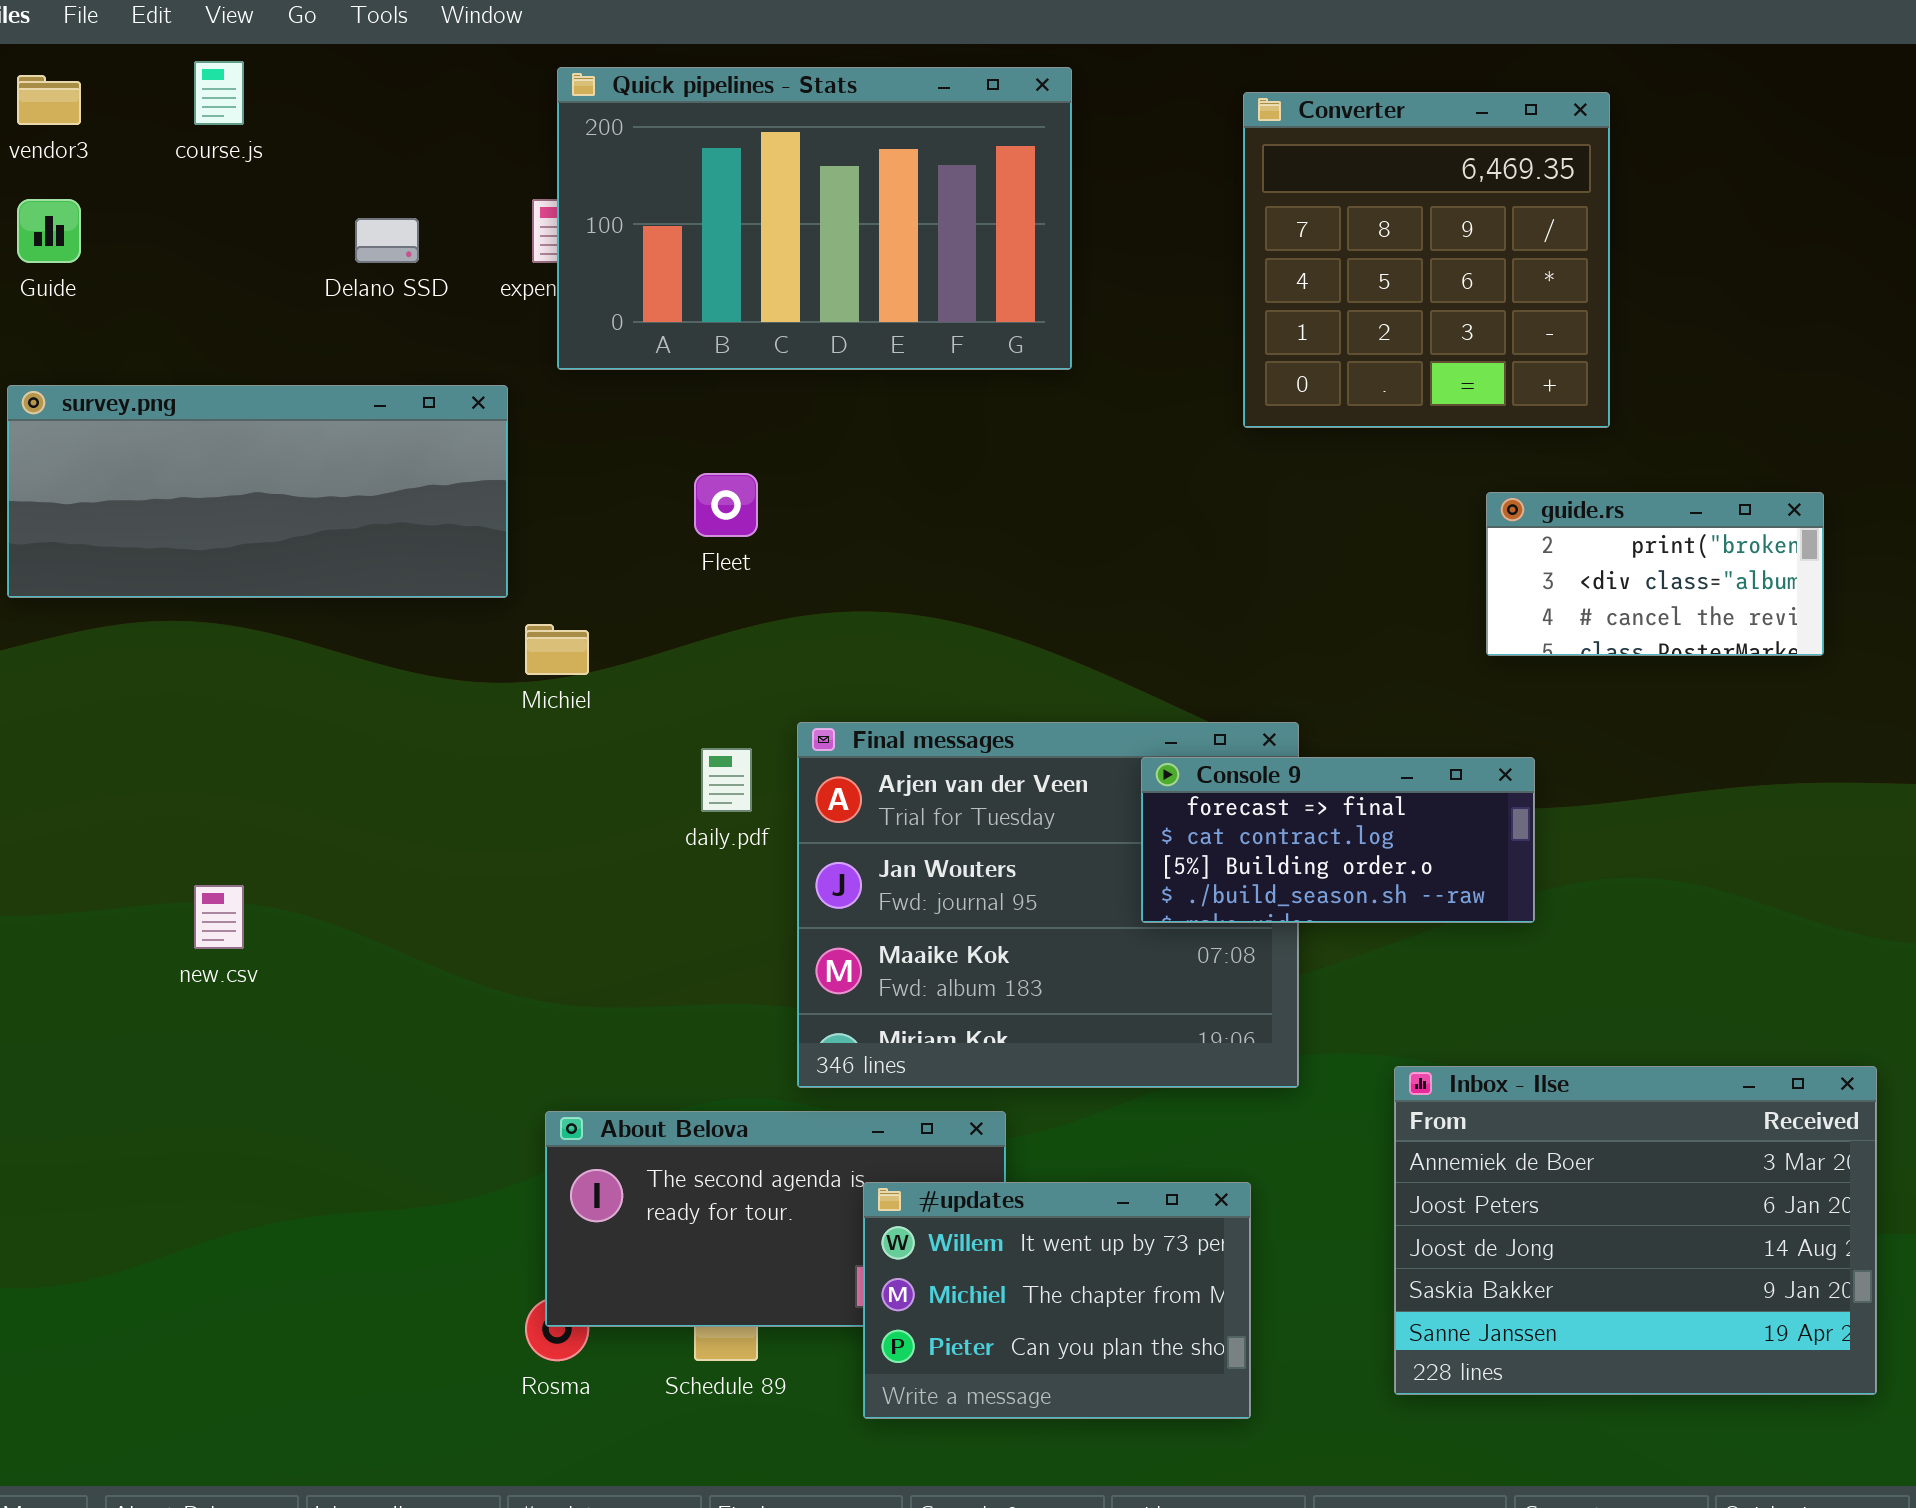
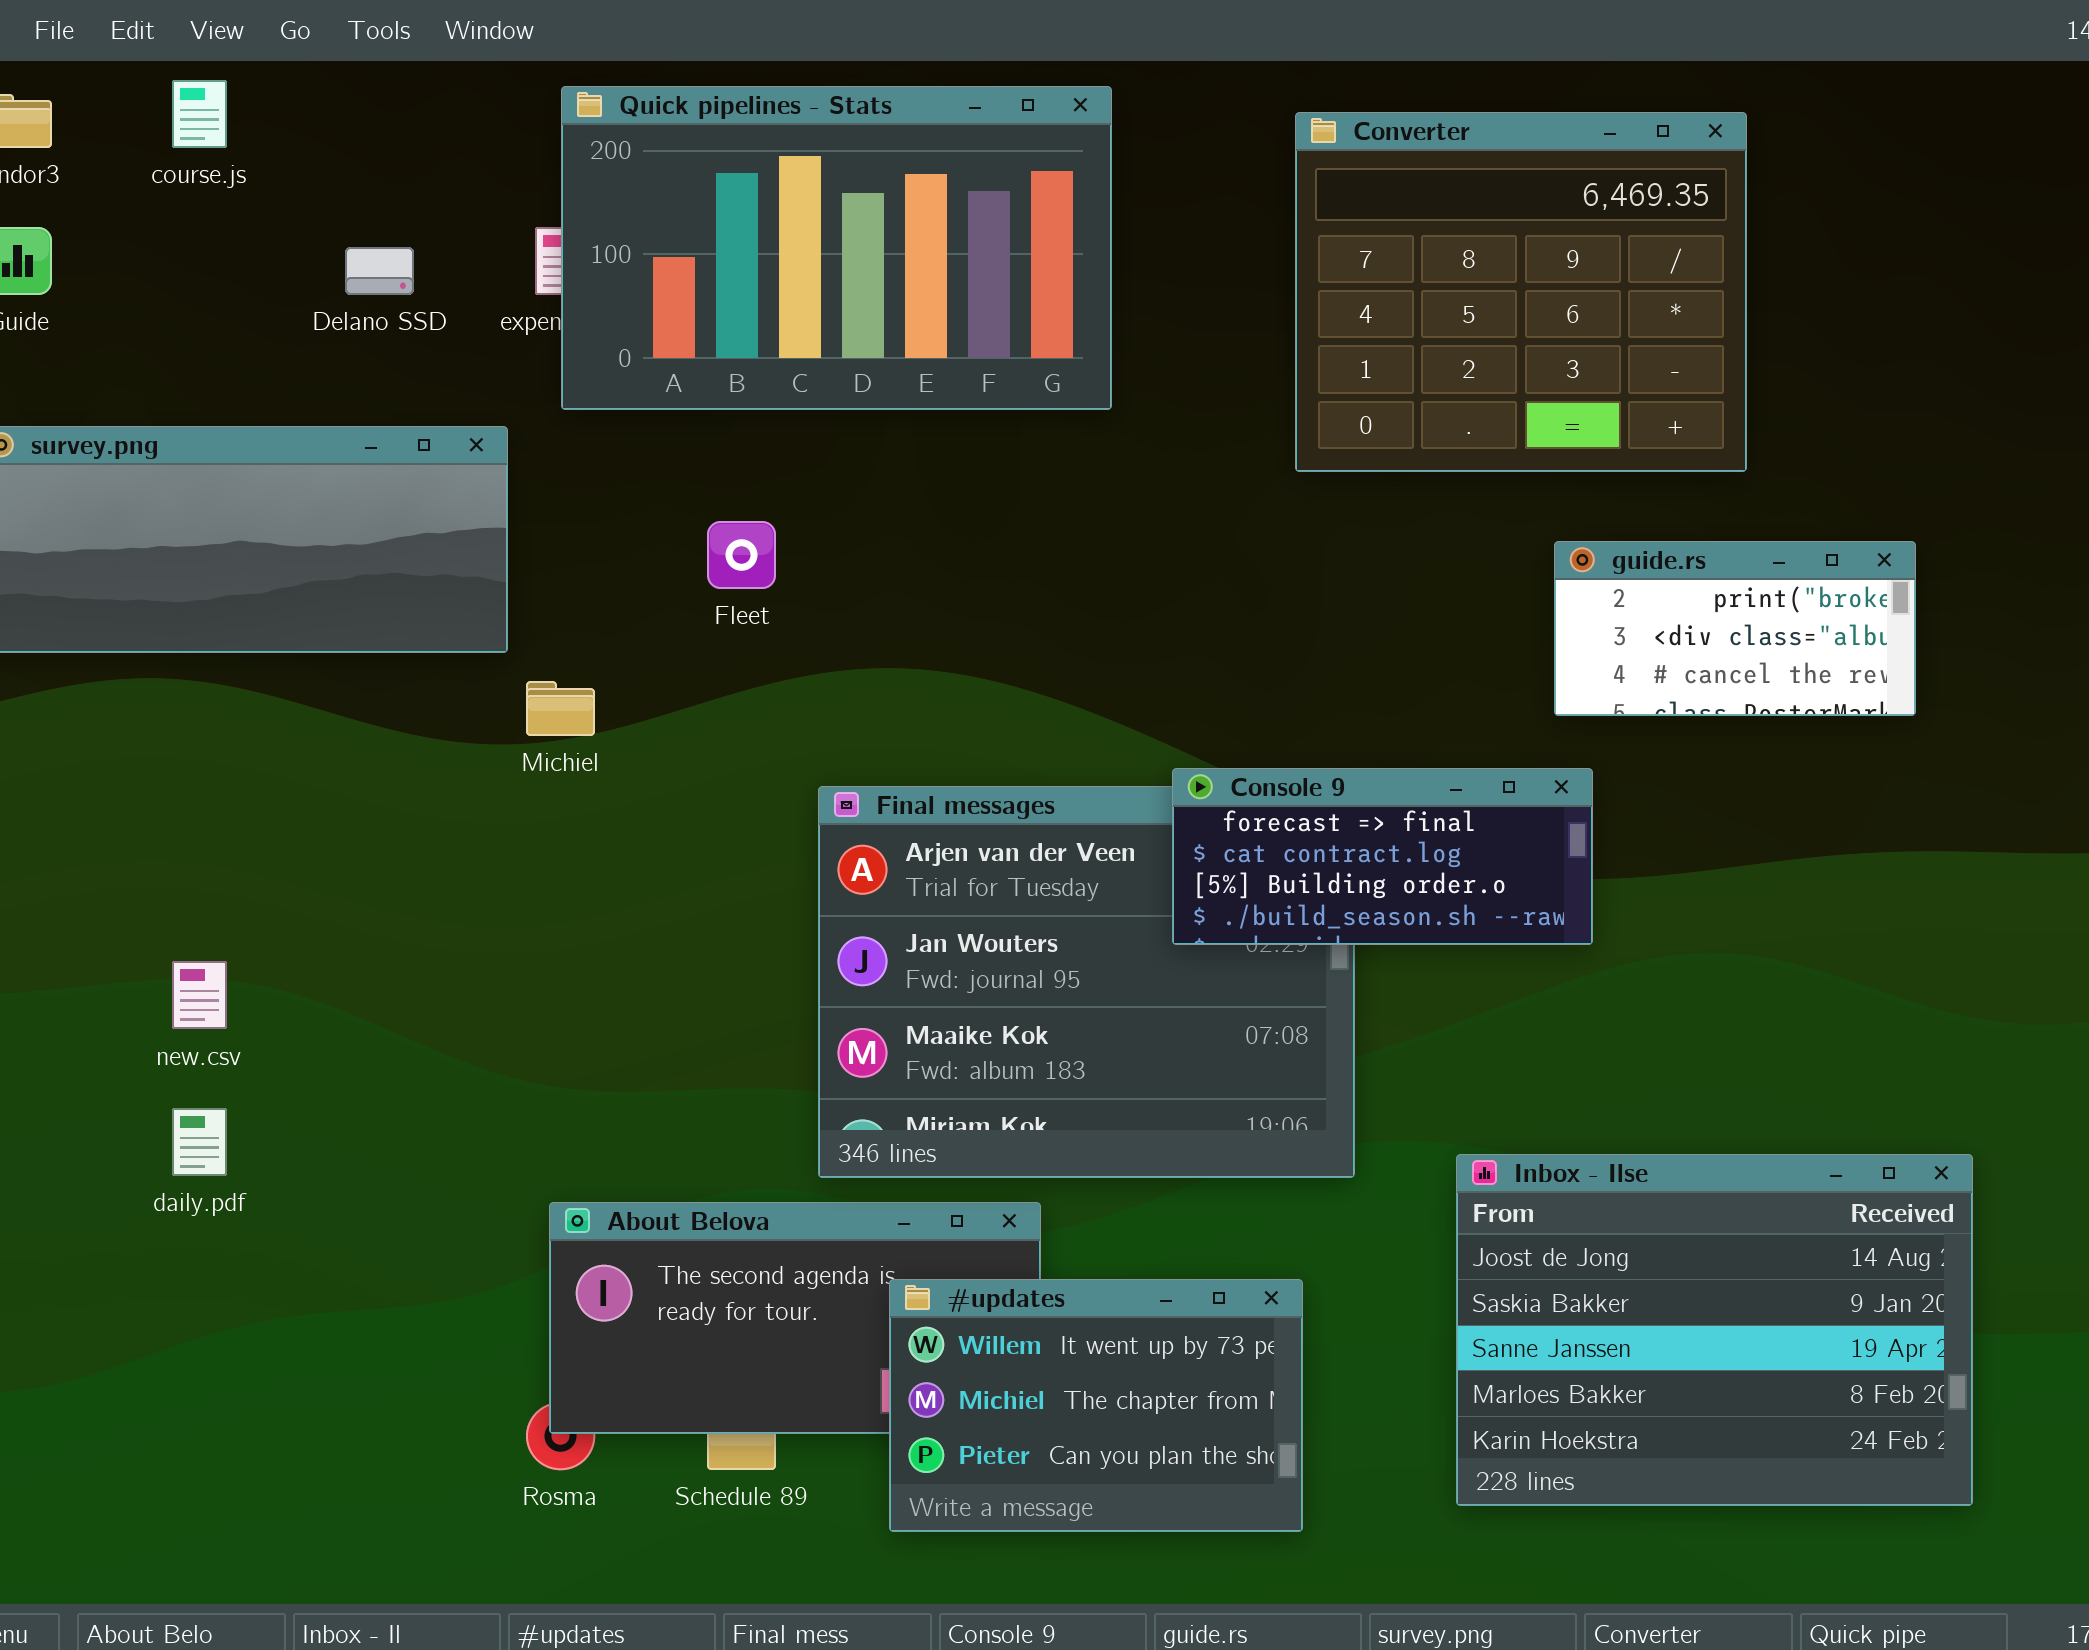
Converter: [1243,92,1610,428] -> [1295,112,1747,472], resized
daily.pdf: [701,748,752,812] -> [172,1108,227,1176], moved
Console 9: [1141,757,1535,923] -> [1172,768,1593,945], moved
Inbox - Ilse: [1394,1066,1877,1395] -> [1456,1154,1973,1506], scrolled down 2 rows

